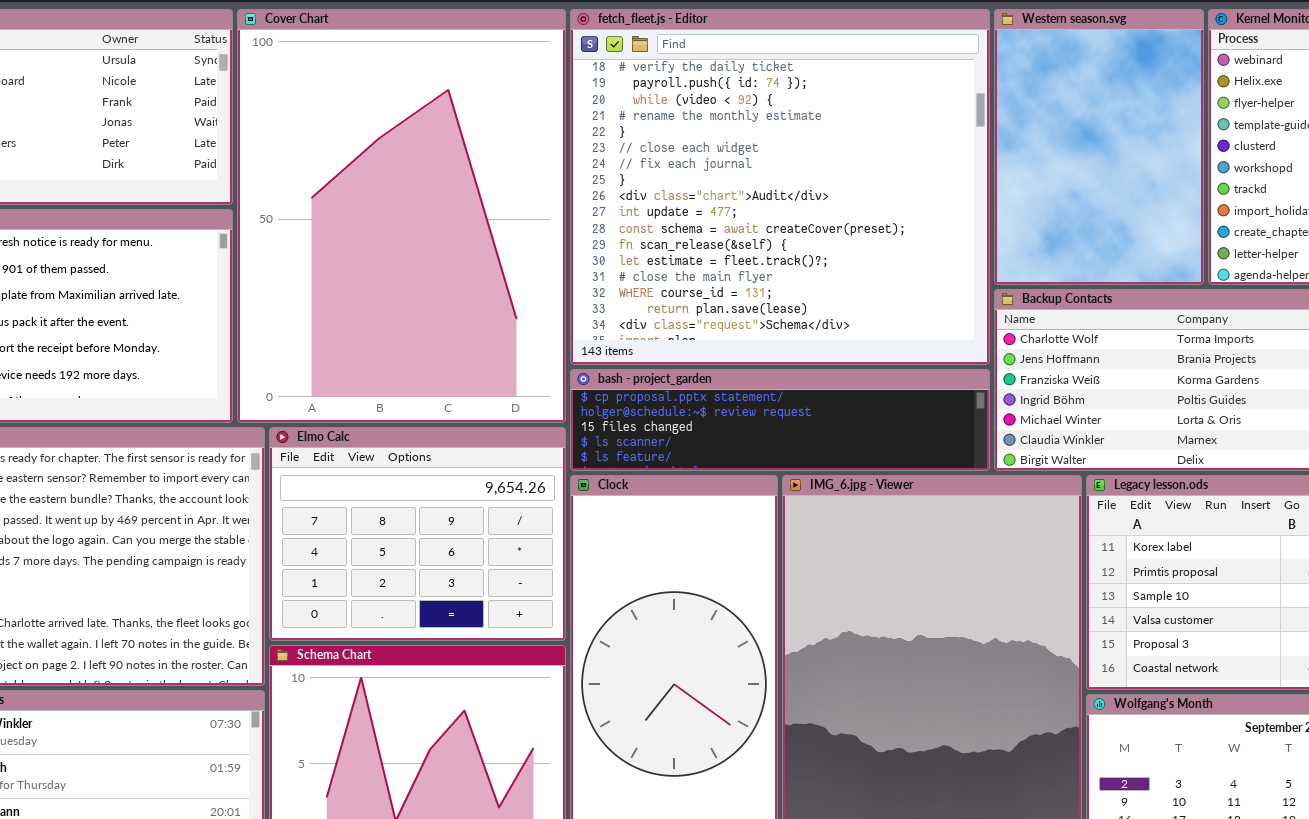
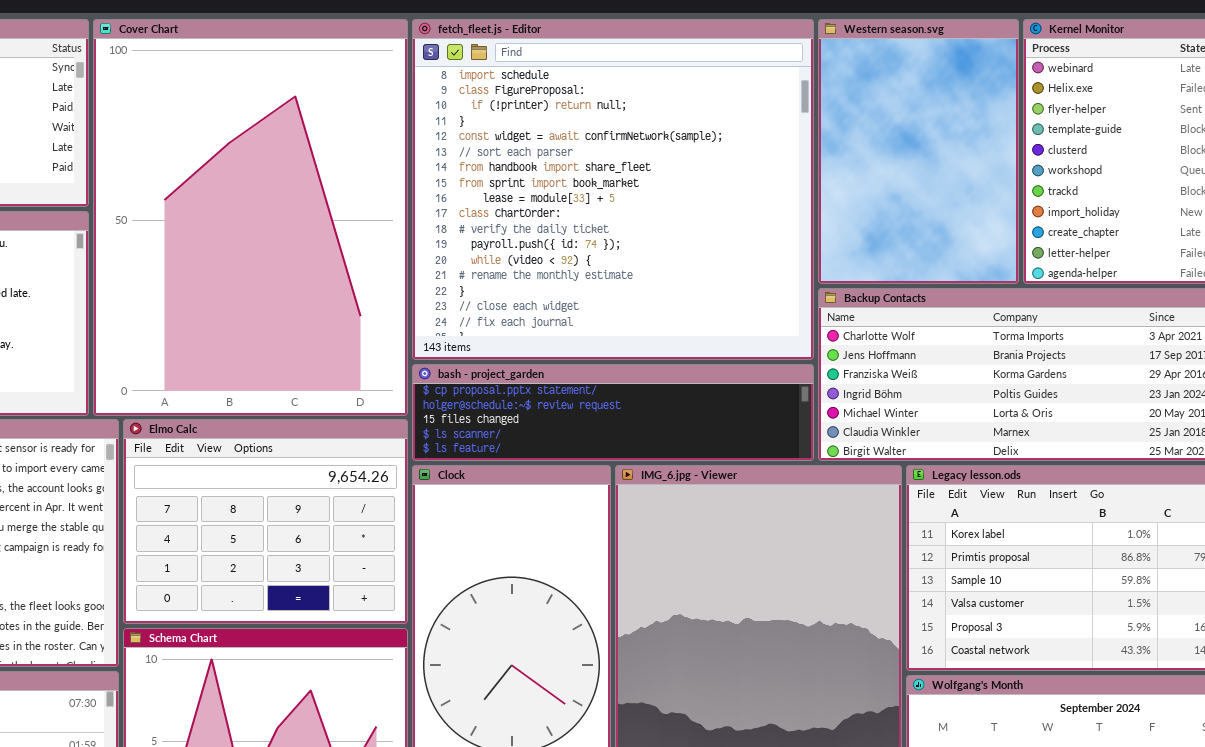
fetch_fleet.js - Editor: [570,9,990,365] -> [412,19,814,360], scrolled up 10 rows

